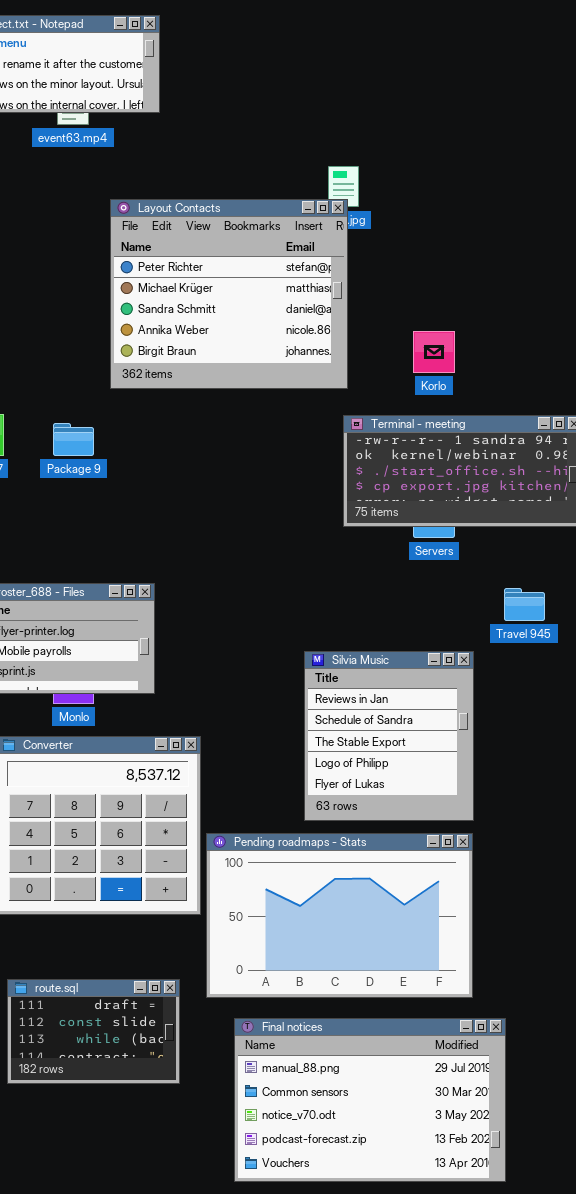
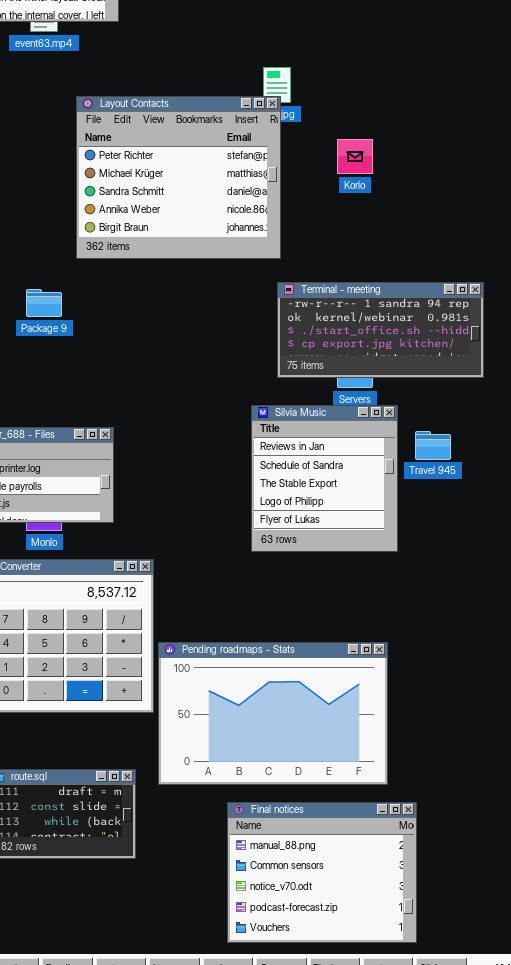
Korlo: [413,331,455,373] -> [337,139,373,174], moved
Silvia Music: [304,651,474,821] -> [251,405,398,552], moved
Final notices: [234,1018,506,1182] -> [227,802,417,943], resized

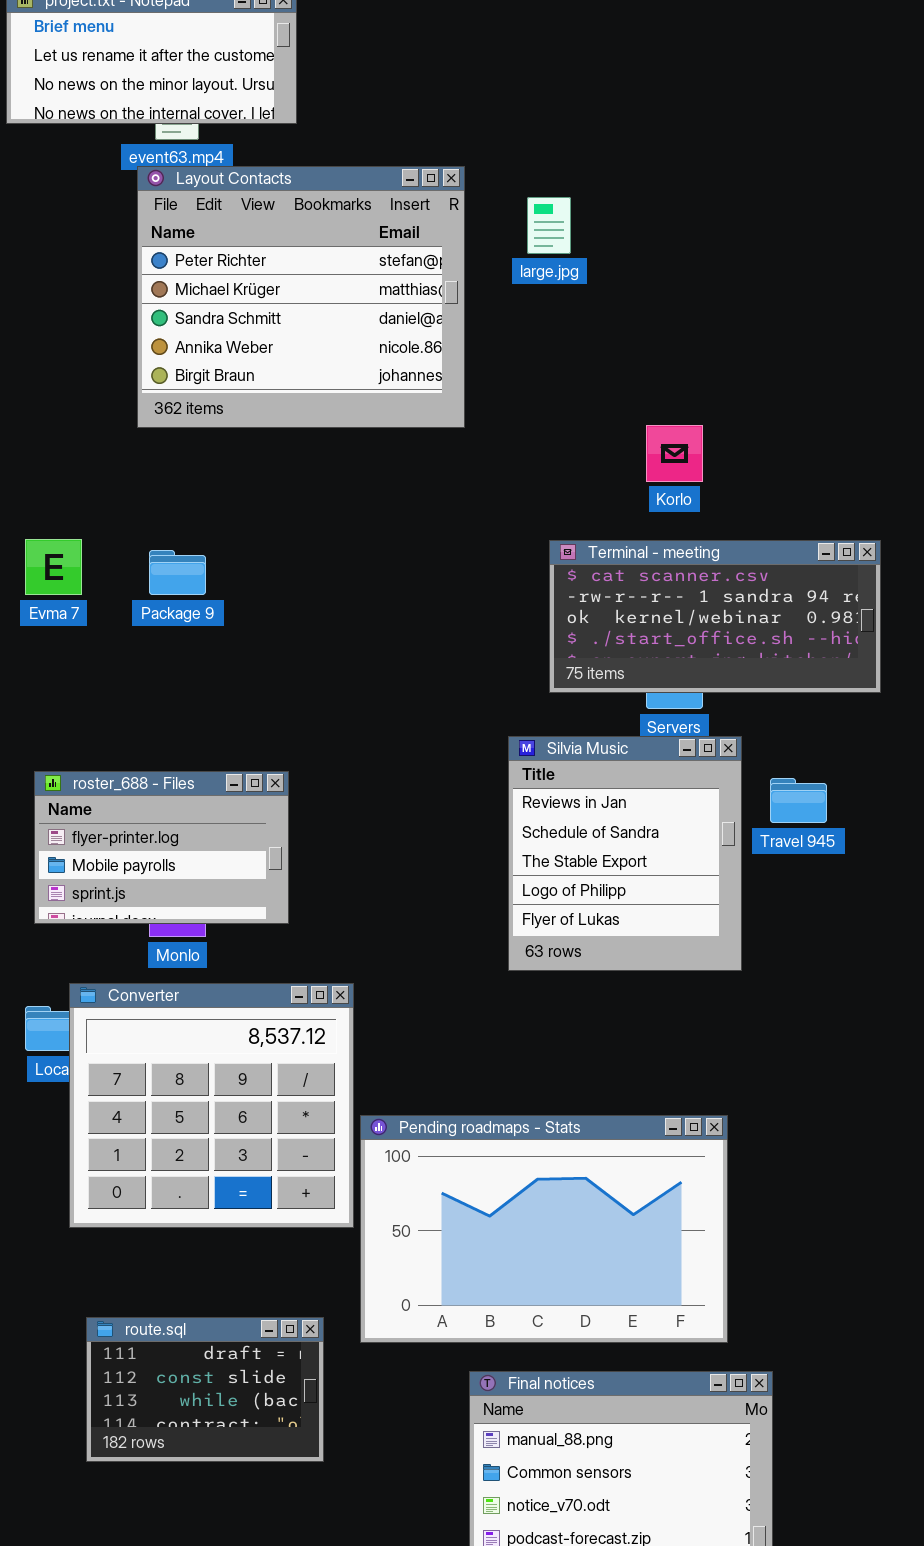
Layout Contacts: [76,96,281,259] -> [137,166,465,428], moved
Korlo: [337,139,373,174] -> [646,425,703,482], moved
Terminal - meeting: [277,282,484,378] -> [549,540,881,693], scrolled up 1 row

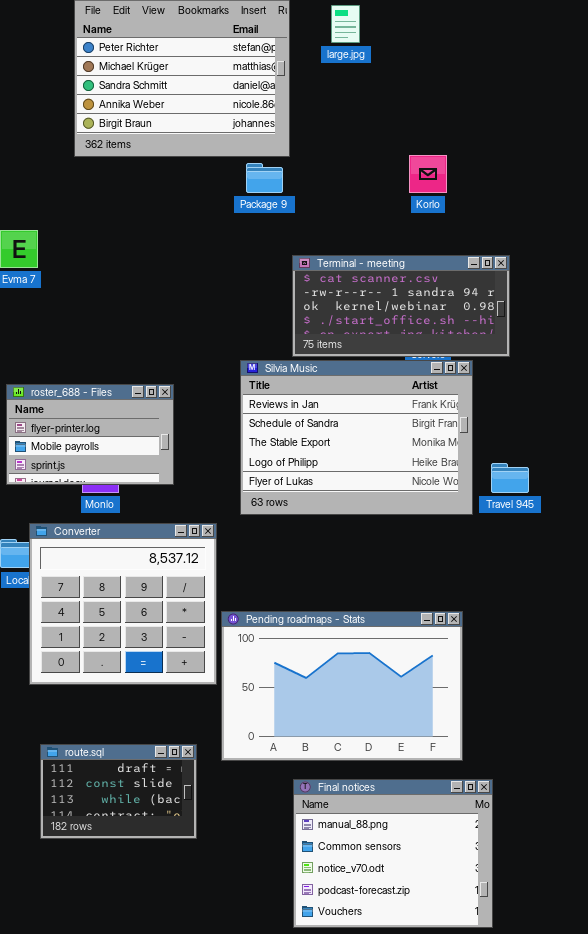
Terminal - meeting: [549,540,881,693] -> [292,255,510,357], moved
Package 9: [149,550,206,595] -> [246,163,283,193], moved
Silvia Music: [508,736,742,971] -> [240,360,473,515], resized
Travel 945: [770,778,827,823] -> [491,463,529,493], moved

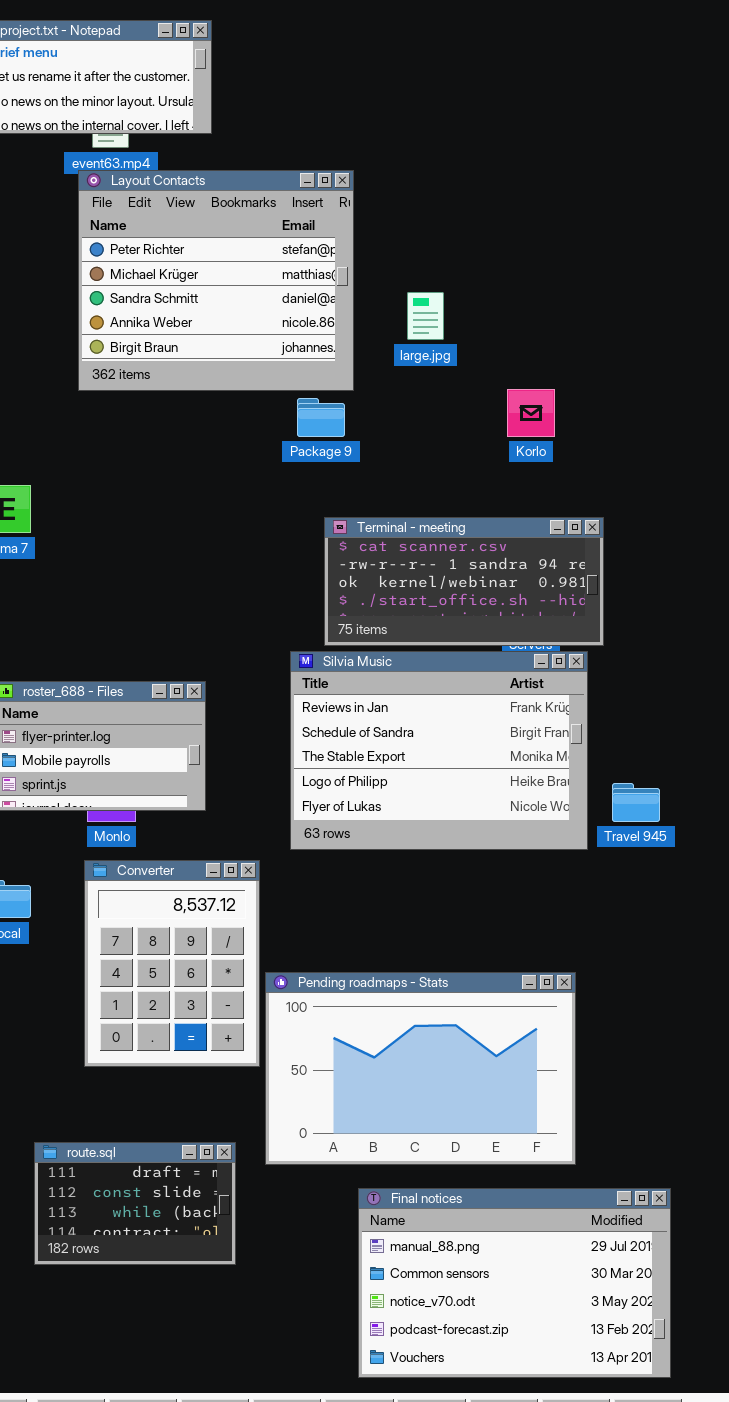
large.jpg: [331,5,360,43] -> [407,292,444,340], moved
Terminal - meeting: [292,255,510,357] -> [324,517,604,646], moved
Converter: [29,523,217,685] -> [84,860,260,1067], resized
Final notices: [293,779,493,928] -> [358,1188,671,1378], resized

